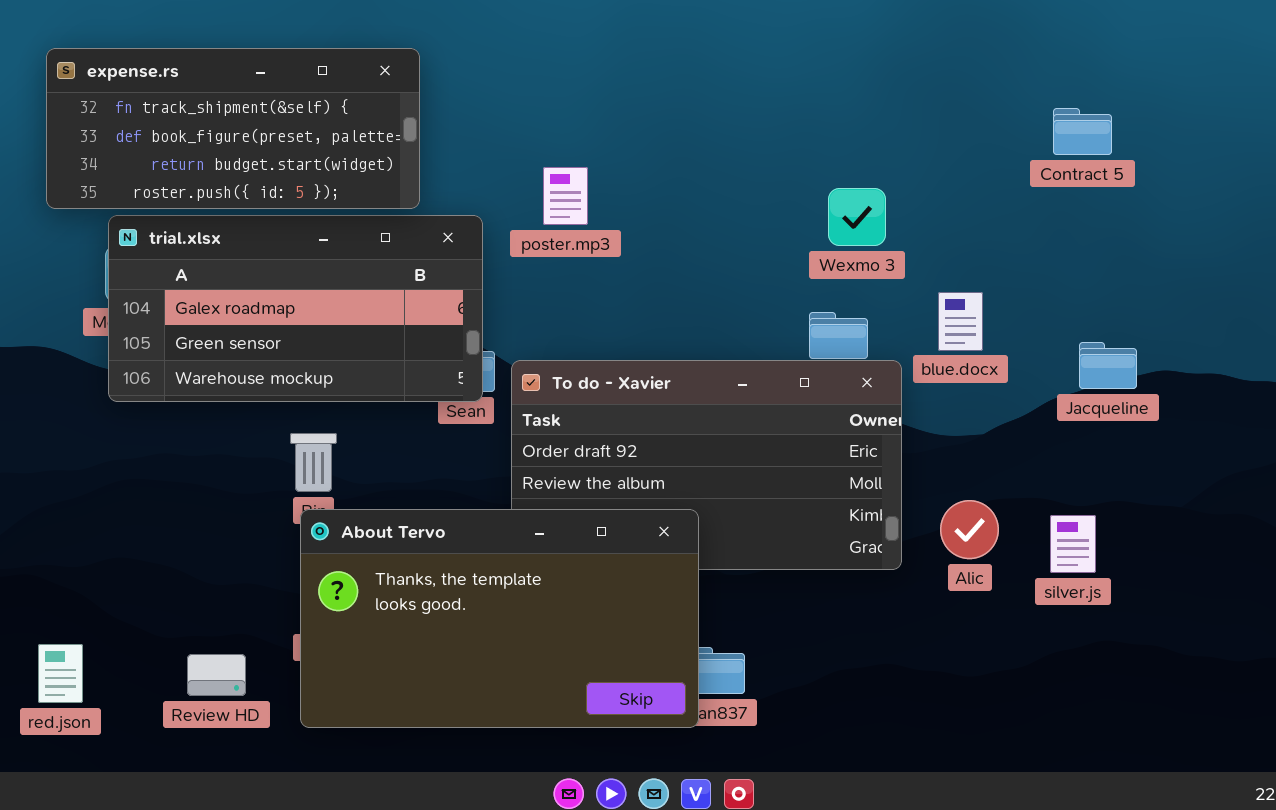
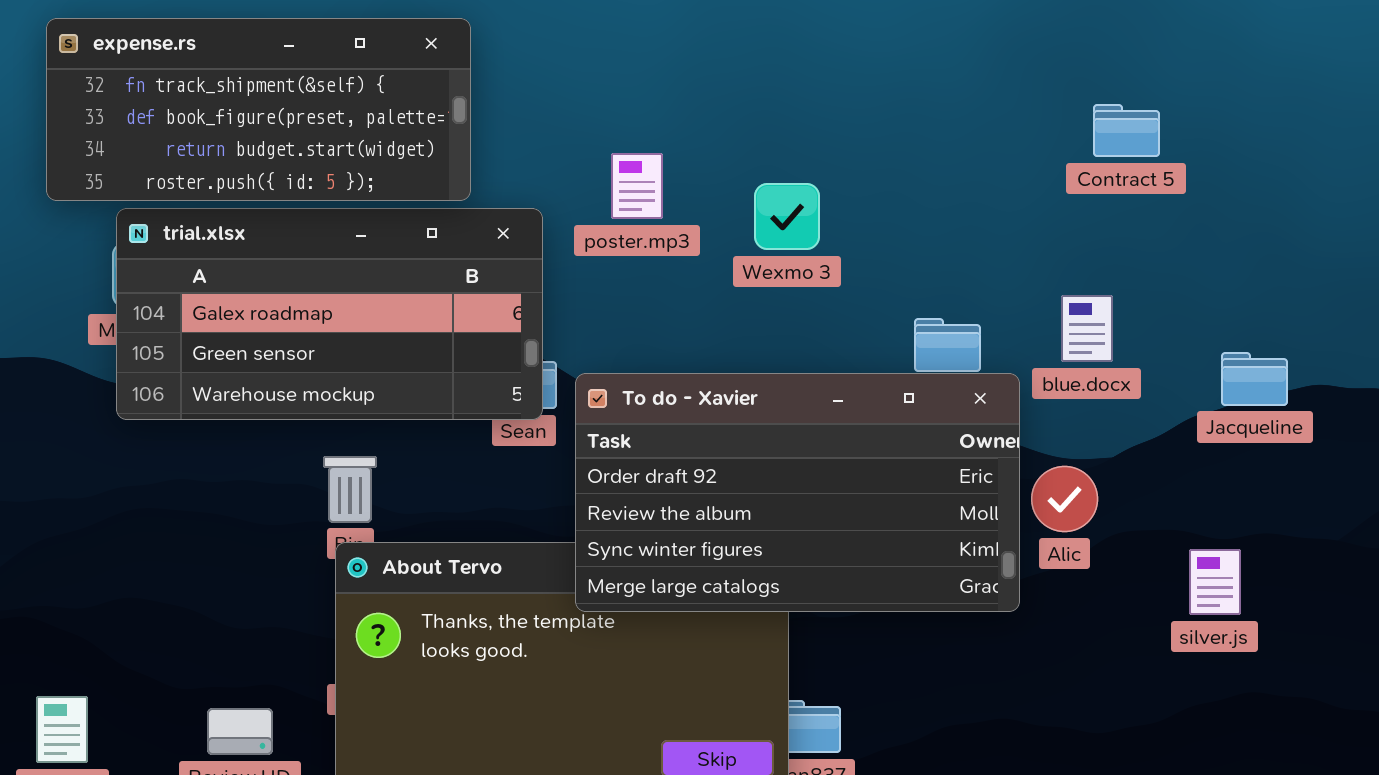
Contract 5: [1053,108,1112,155] -> [1093,104,1160,157], moved
Wexmo 3: [828,188,886,246] -> [754,183,820,250], moved
To do - Xavier: [511,360,902,570] -> [575,373,1020,612], raised
Alic: [940,500,999,559] -> [1031,466,1098,532], moved

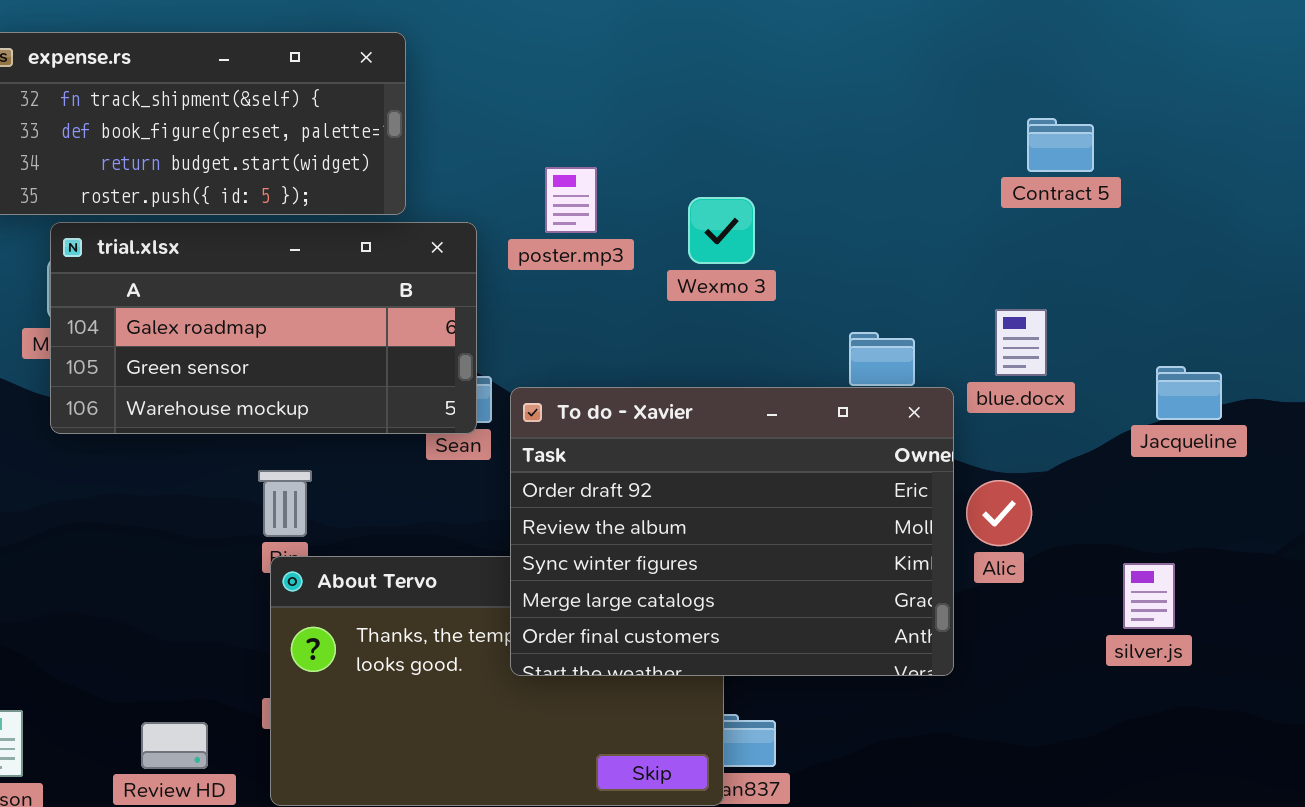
To do - Xavier: [575,373,1020,612] -> [510,387,954,676], resized

